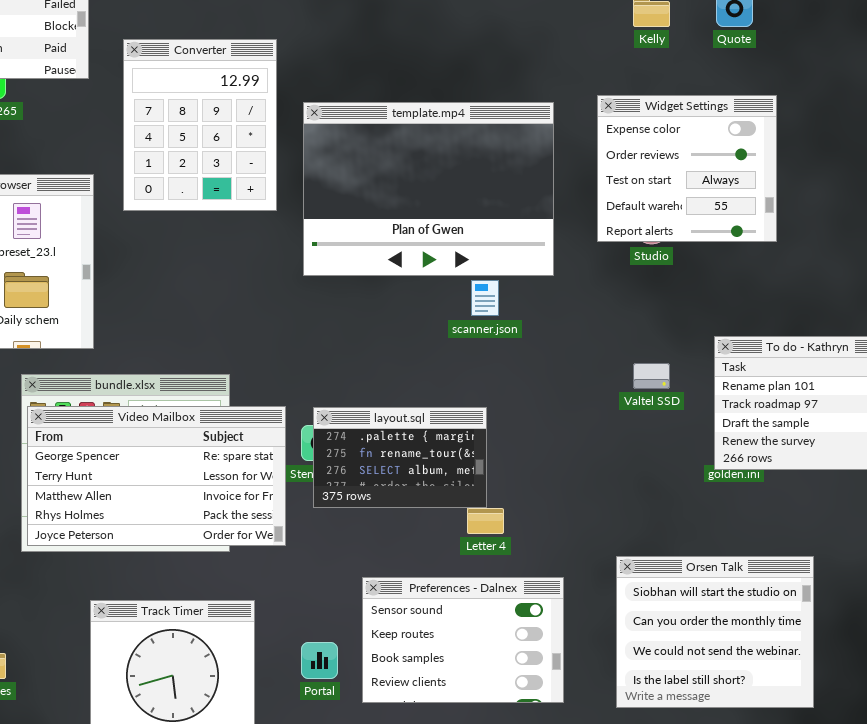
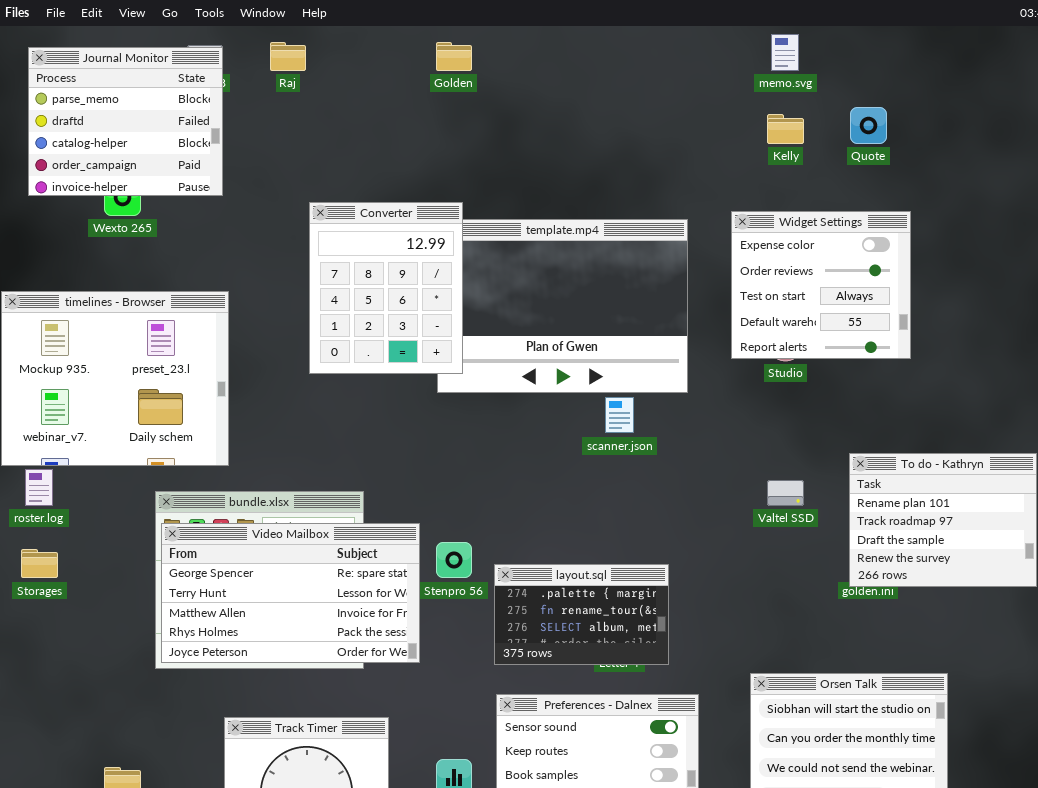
Converter: [123,39,277,211] -> [309,202,463,374], moved
layout.sql: [313,407,487,508] -> [494,564,669,665], moved

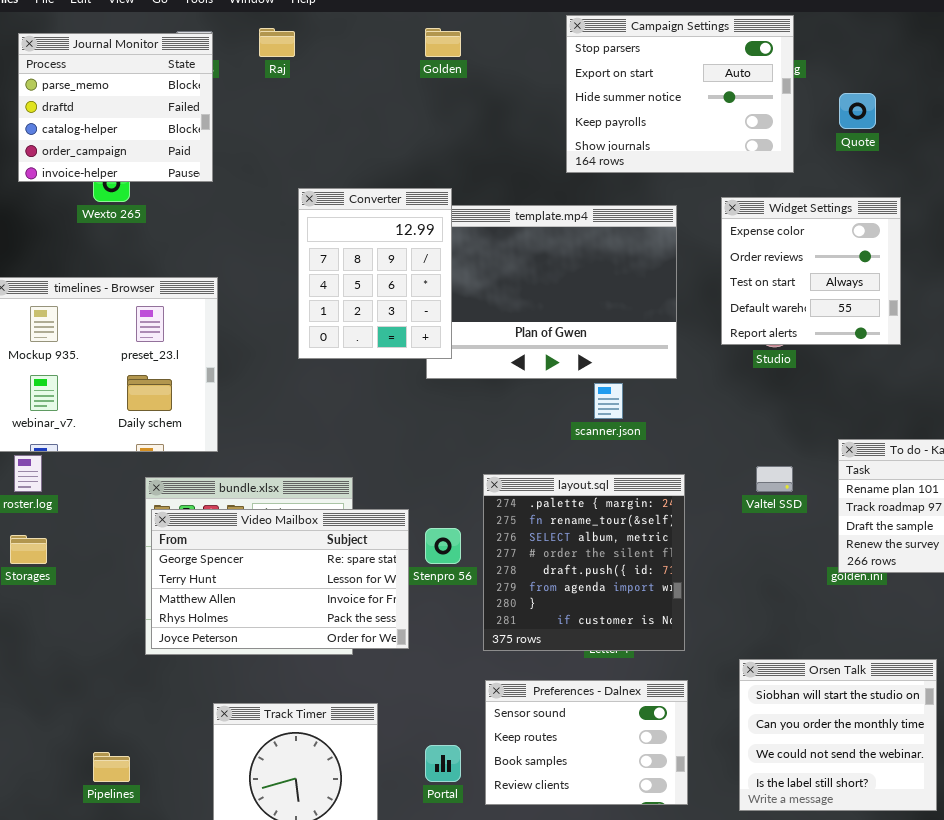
Campaign Settings: none -> [566,15,794,173], opened
layout.sql: [494,564,669,665] -> [483,474,685,651], resized

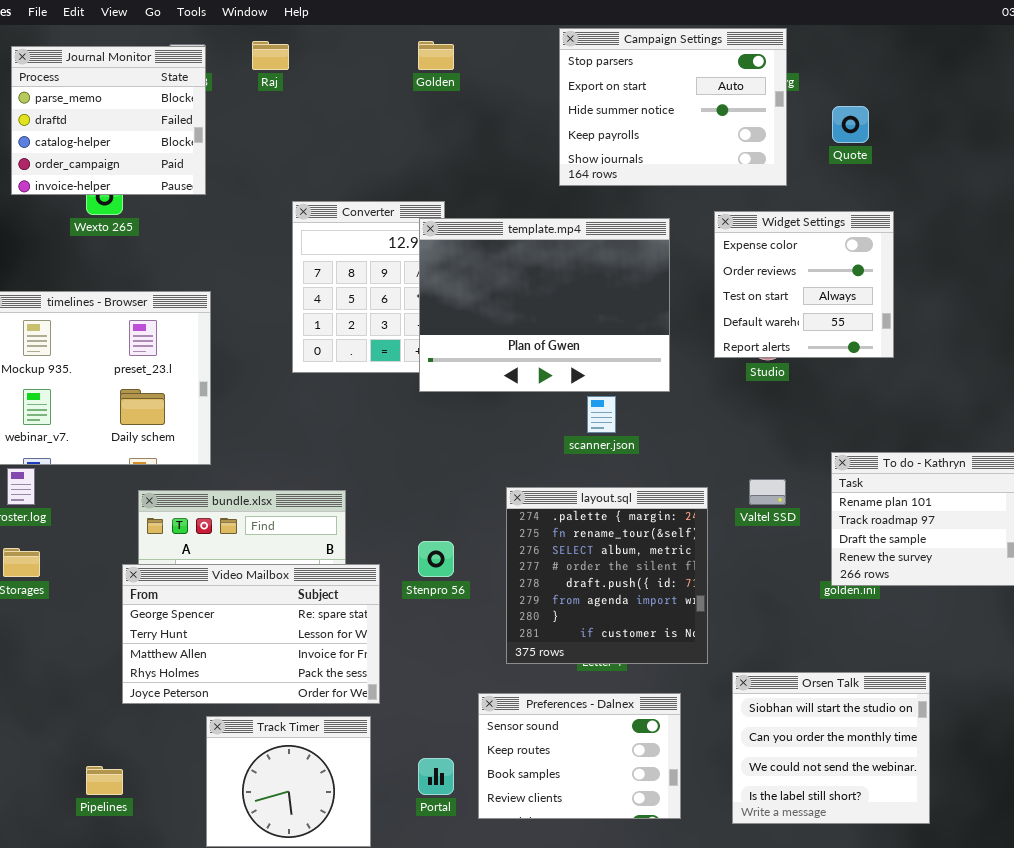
template.mp4: [426,205,677,379] -> [419,218,670,392], raised
layout.sql: [483,474,685,651] -> [506,487,708,664], moved
Video Mailbox: [151,509,409,649] -> [122,564,380,704], moved

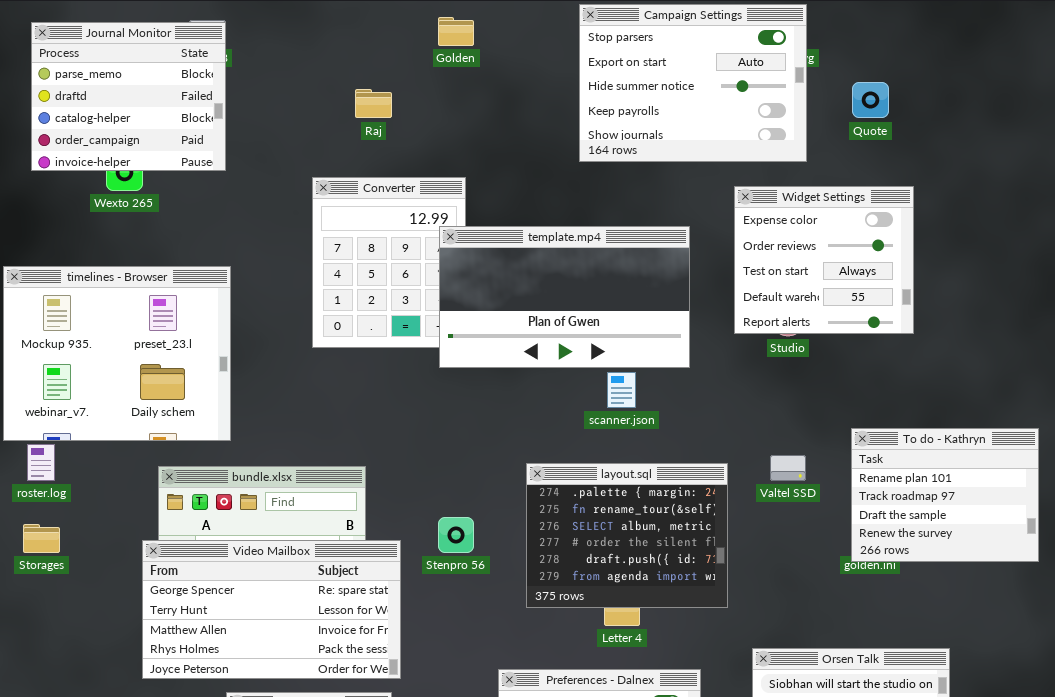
Raj: [252,41,289,70] -> [355,89,392,118], moved
template.mp4: [419,218,670,392] -> [439,226,690,368], resized
layout.sql: [506,487,708,664] -> [526,463,728,608], resized

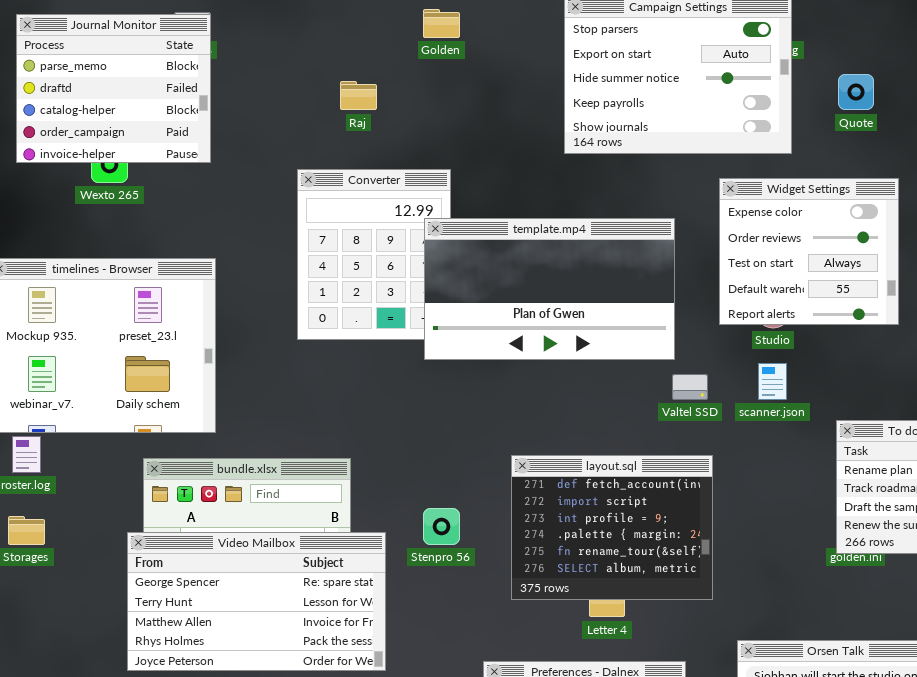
scanner.json: [607,372,636,408] -> [758,363,787,400], moved
Valtel SSD: [770,455,806,481] -> [672,374,708,400], moved
layout.sql: [526,463,728,608] -> [511,455,713,600], scrolled up 3 rows

